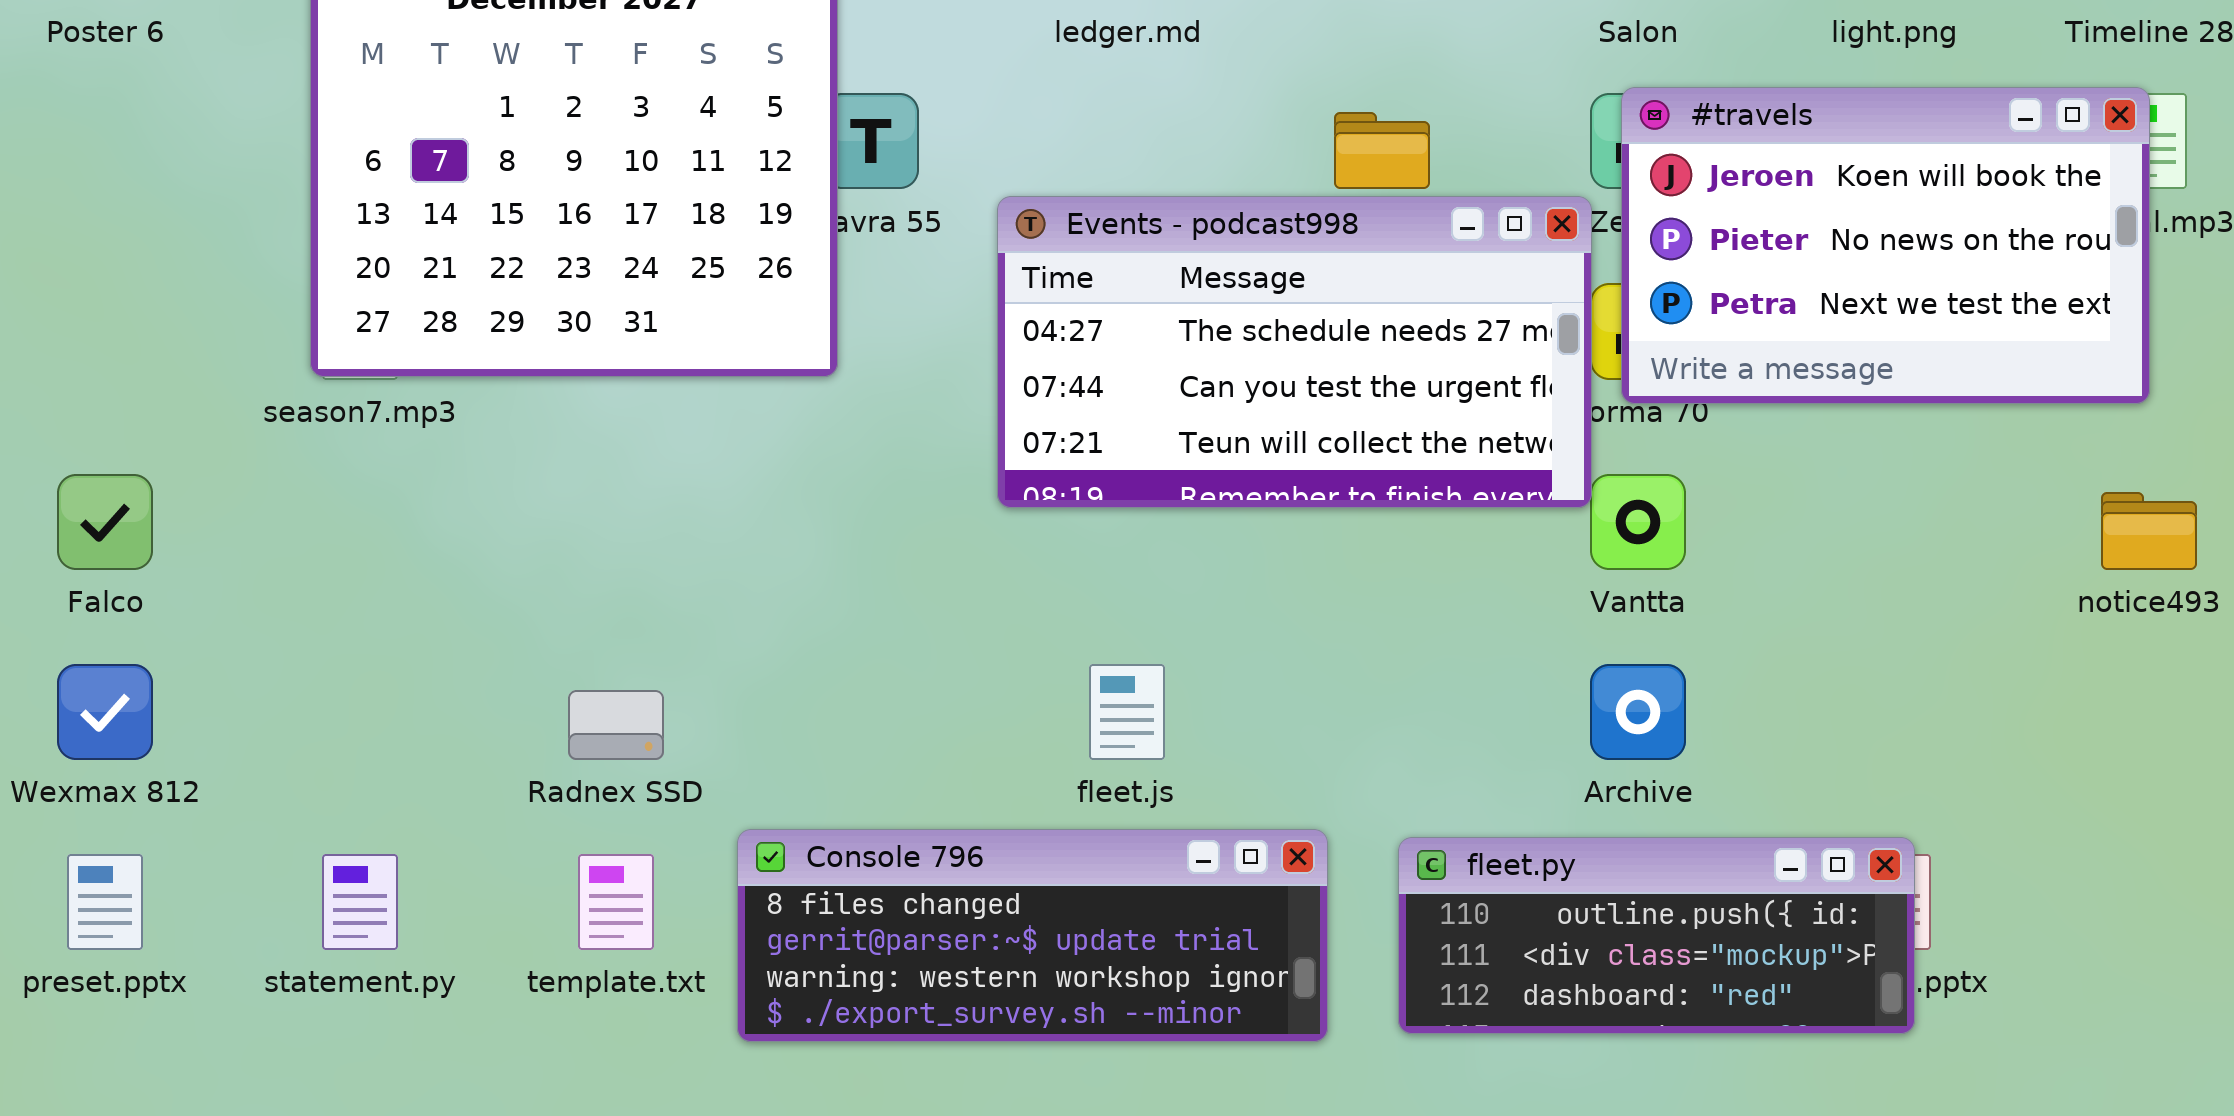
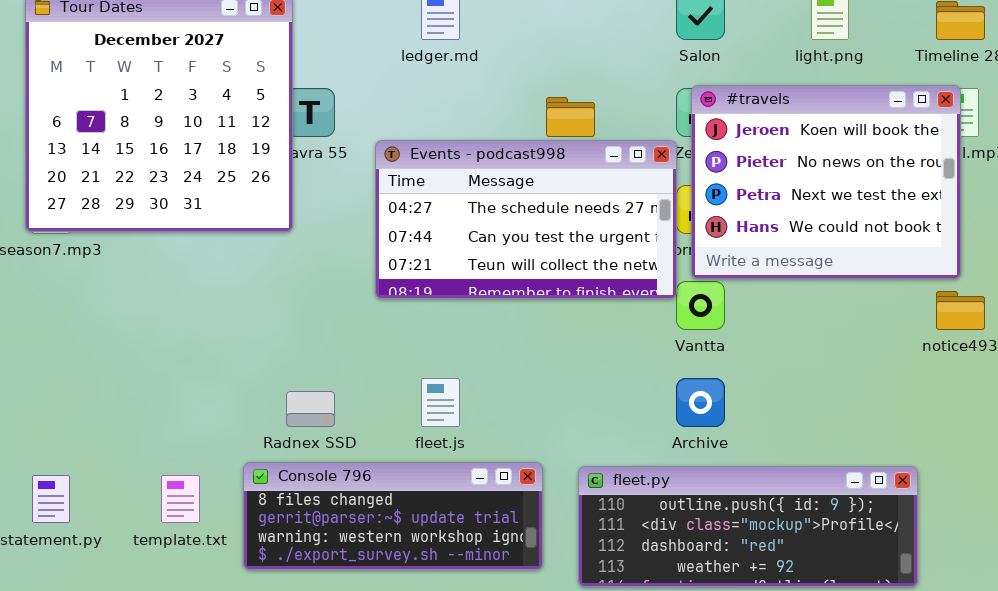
#travels: [1621,87,2150,404] -> [691,85,961,279], resized
Radnex SSD: [568,690,664,760] -> [286,391,335,427], moved
fleet.py: [1398,837,1915,1034] -> [578,466,918,587], resized

